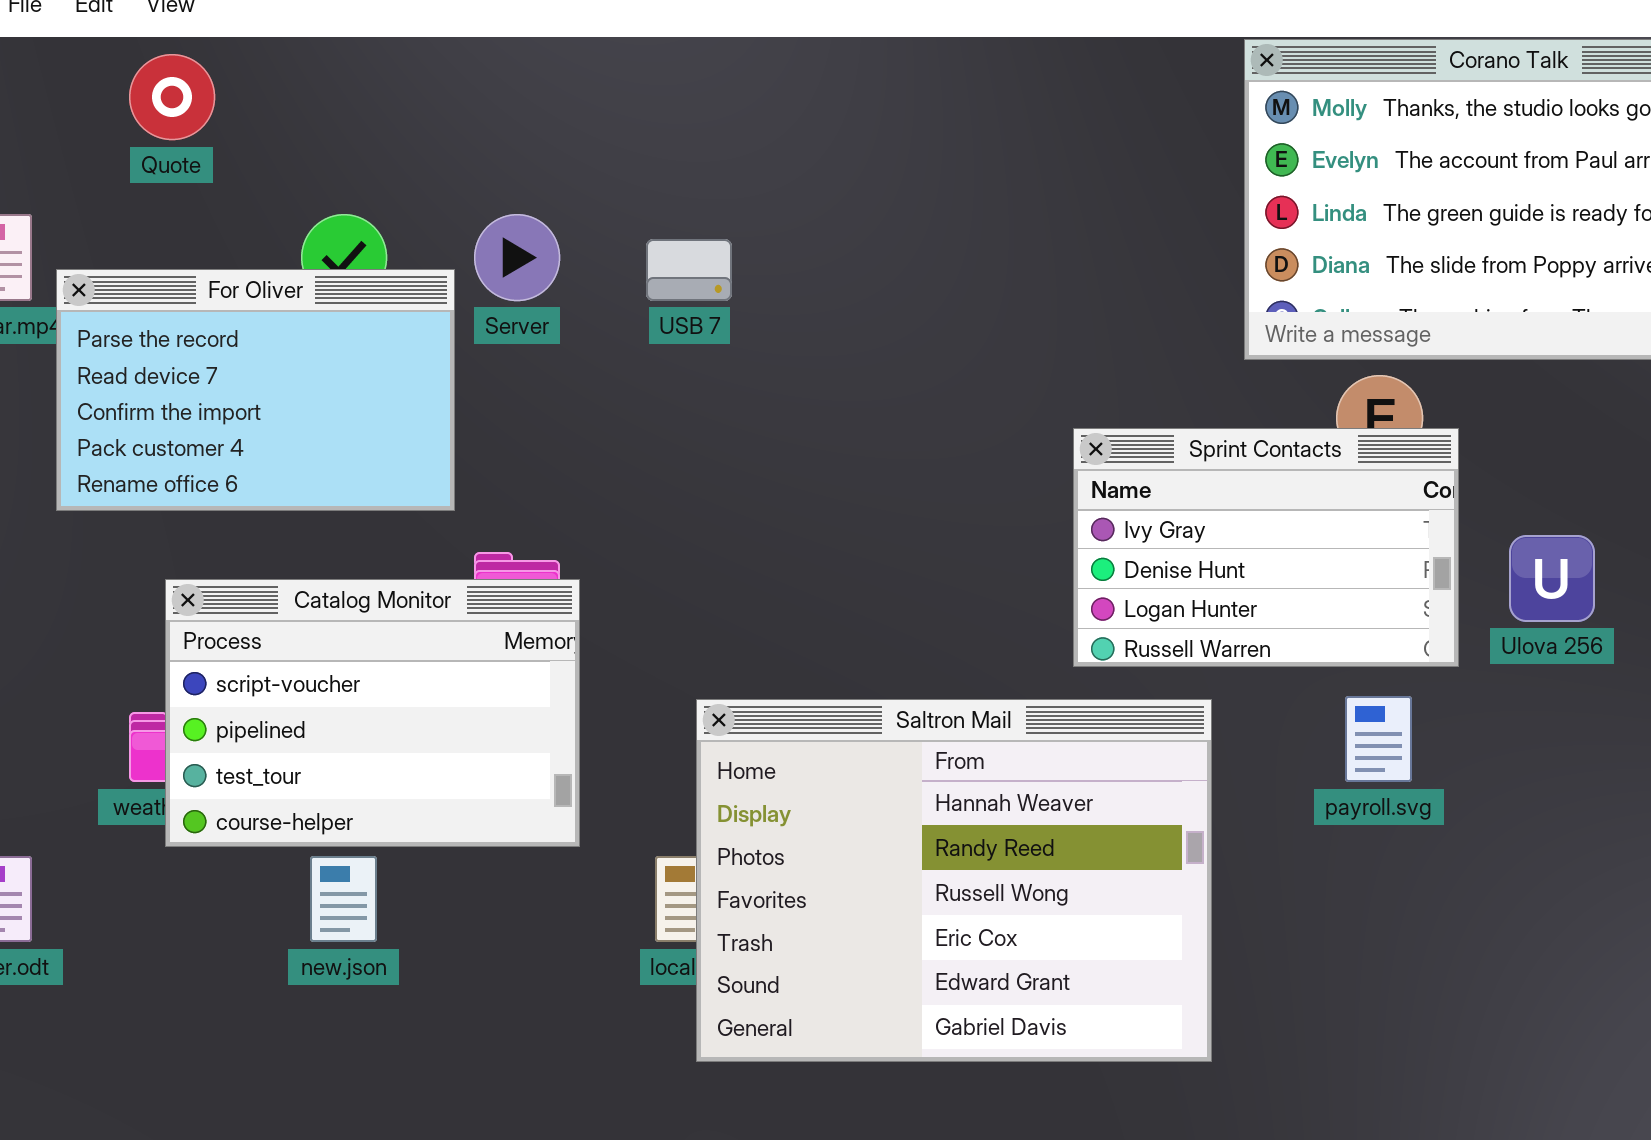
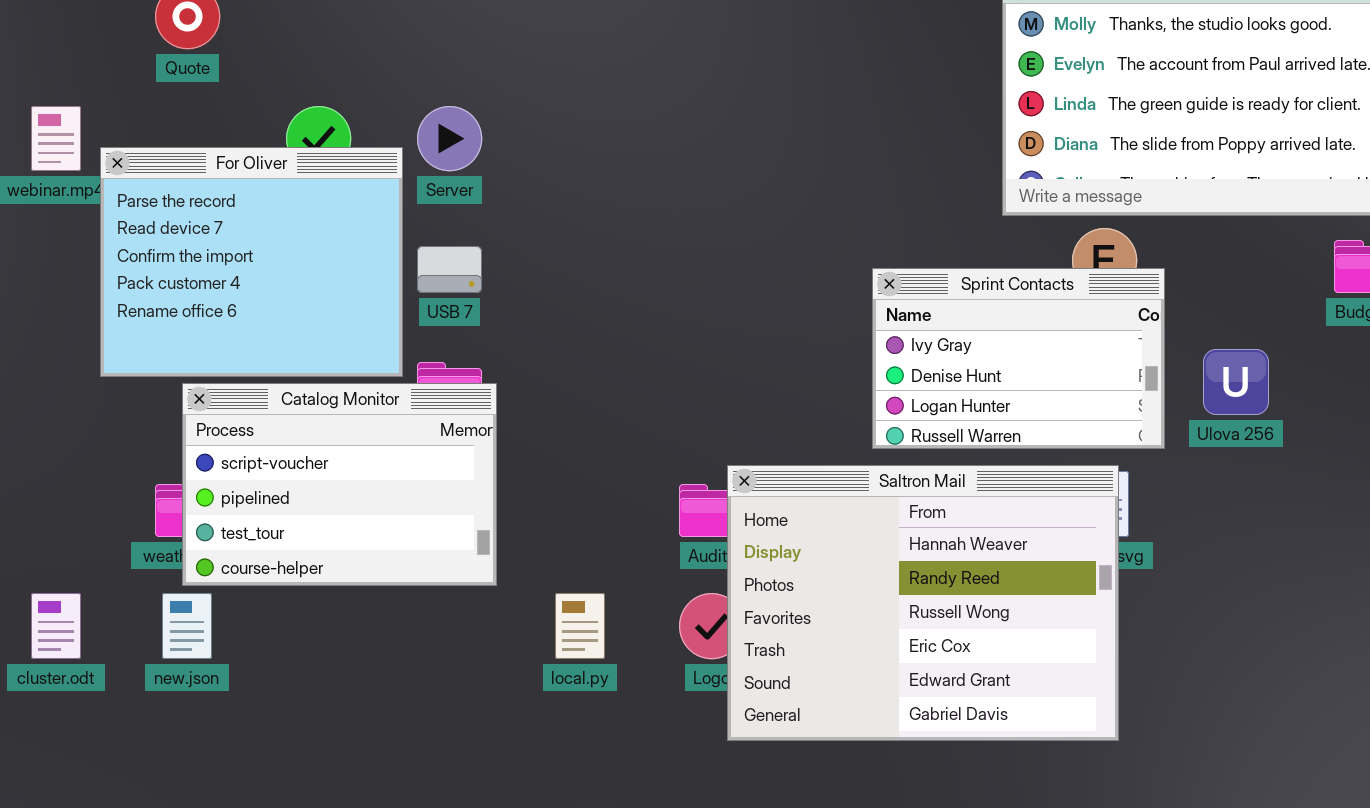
USB 7: [646,239,732,301] -> [417,246,482,293], moved
For Oliver: [56,269,455,511] -> [100,147,403,377], resized
Saltron Mail: [696,699,1212,1062] -> [727,465,1119,741], moved
new.json: [310,856,377,942] -> [162,593,212,659], moved

